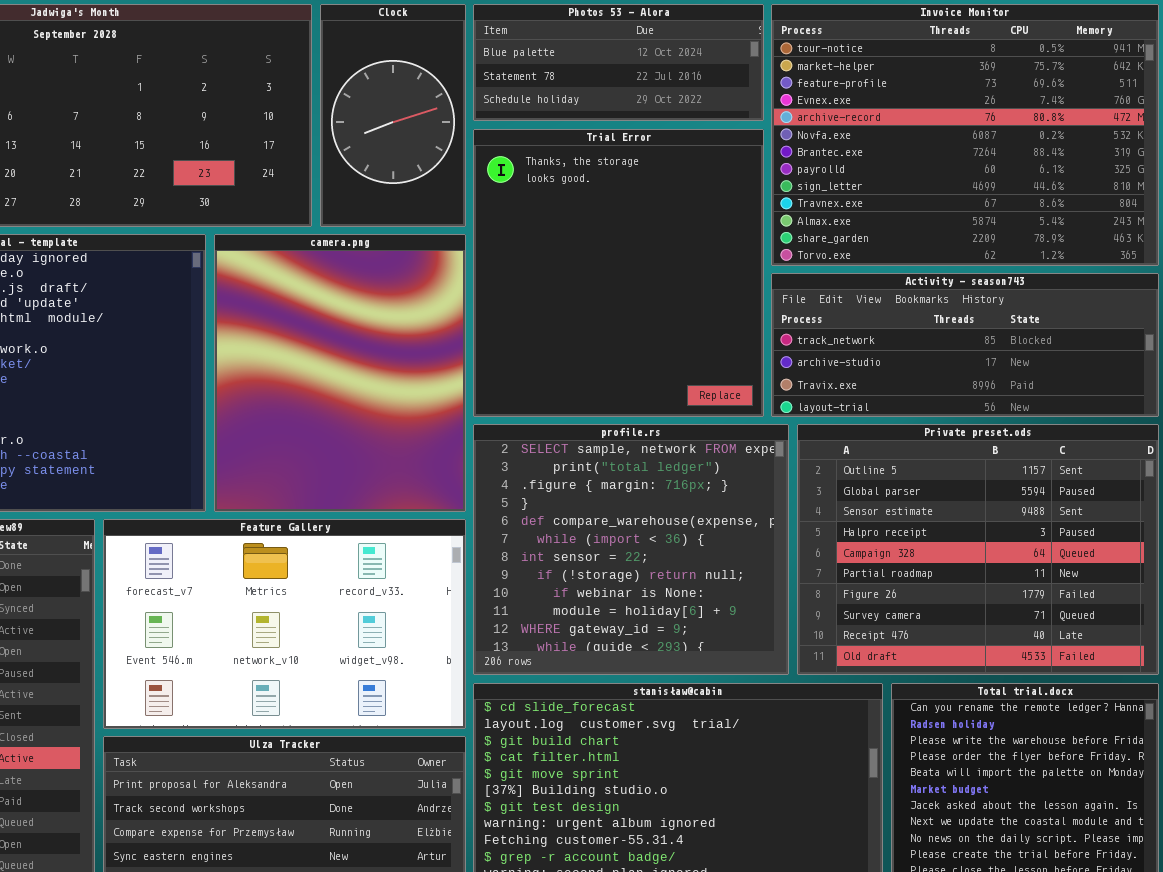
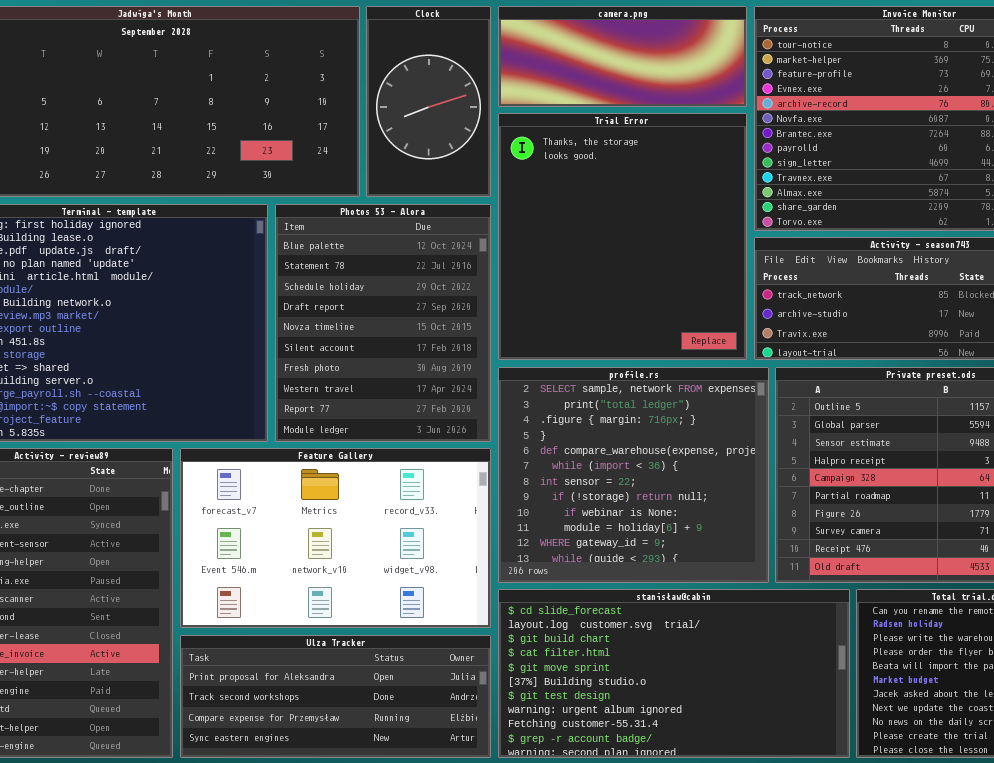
Photos 53 - Alora: [473,4,764,121] -> [275,204,491,442], moved, resized
camera.png: [214,234,466,512] -> [498,6,747,107], moved, resized

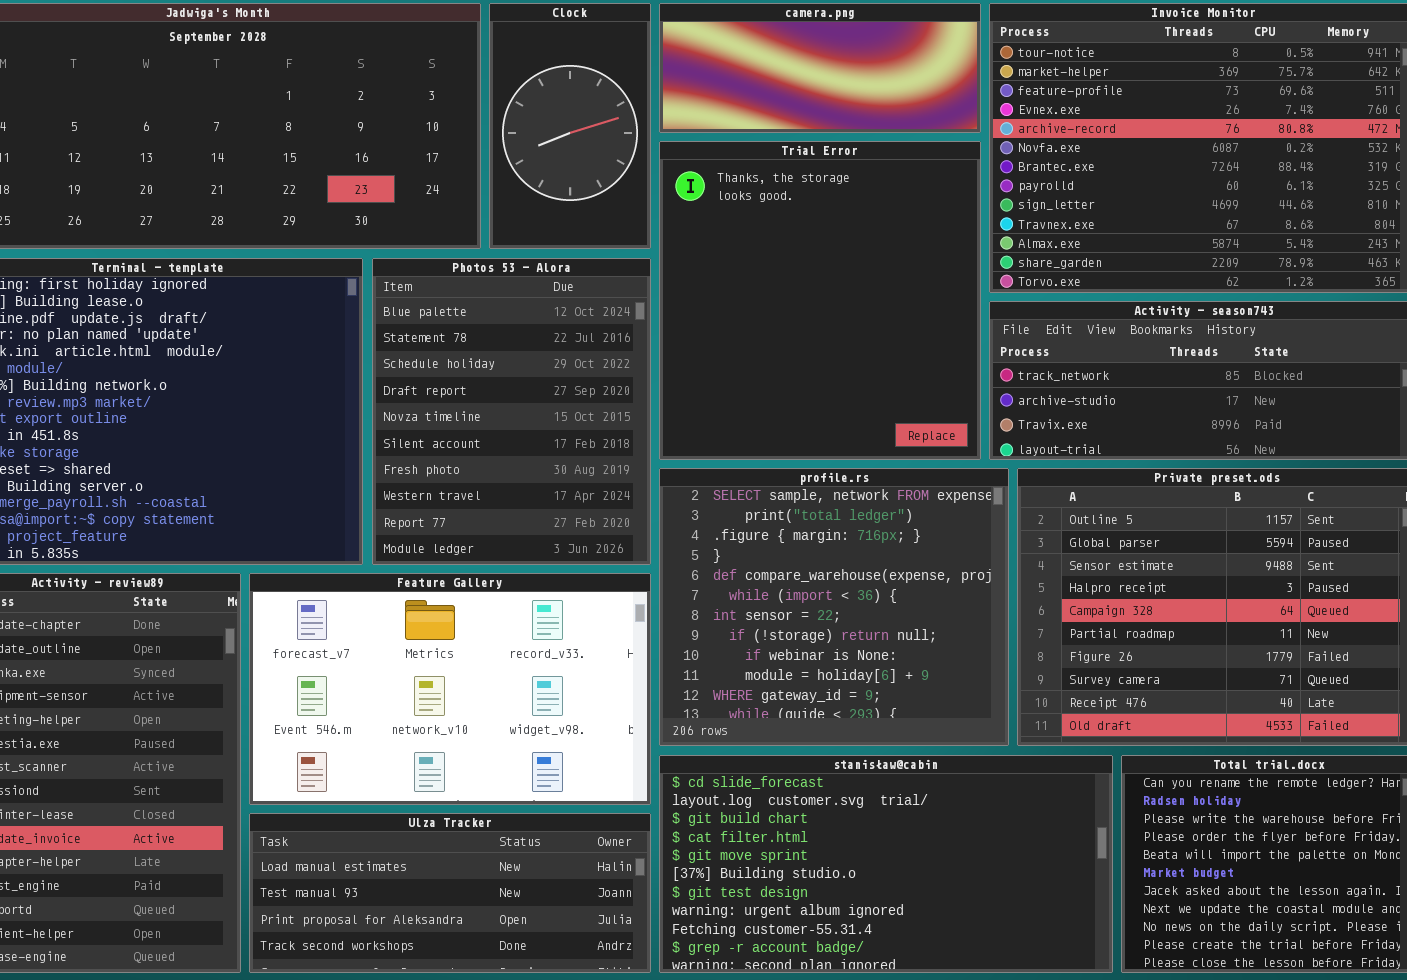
Ulza Tracker: [180,635,491,758] -> [249,813,651,973], scrolled up 2 rows

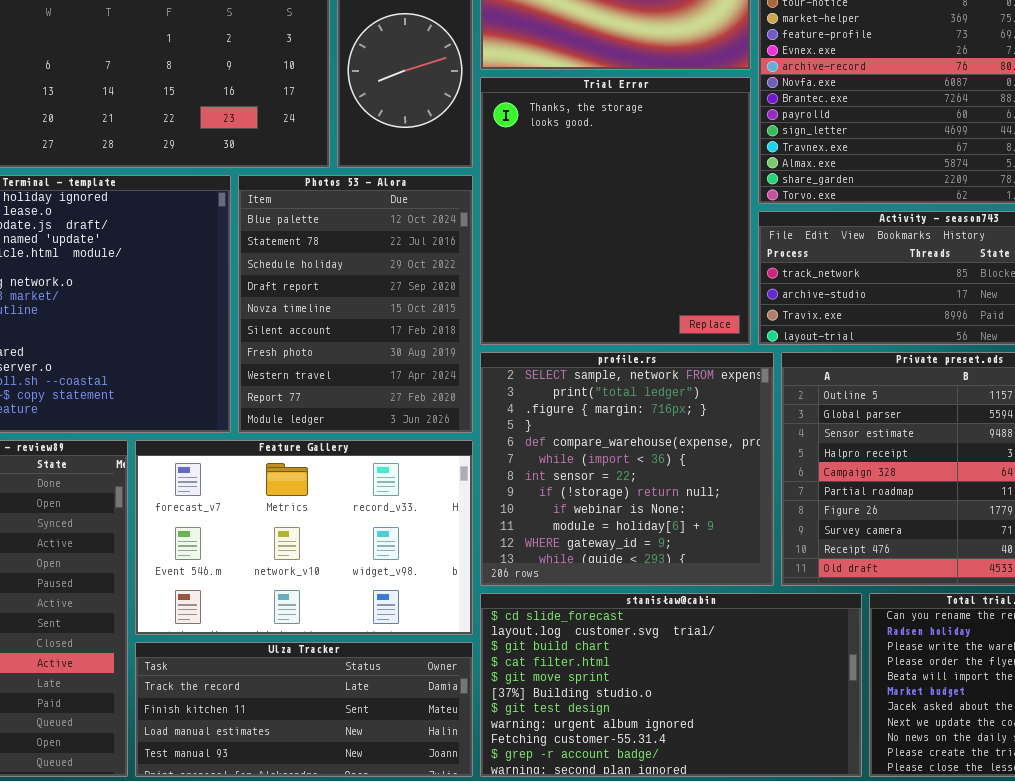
Ulza Tracker: [249,813,651,973] -> [135,642,473,777], scrolled up 2 rows

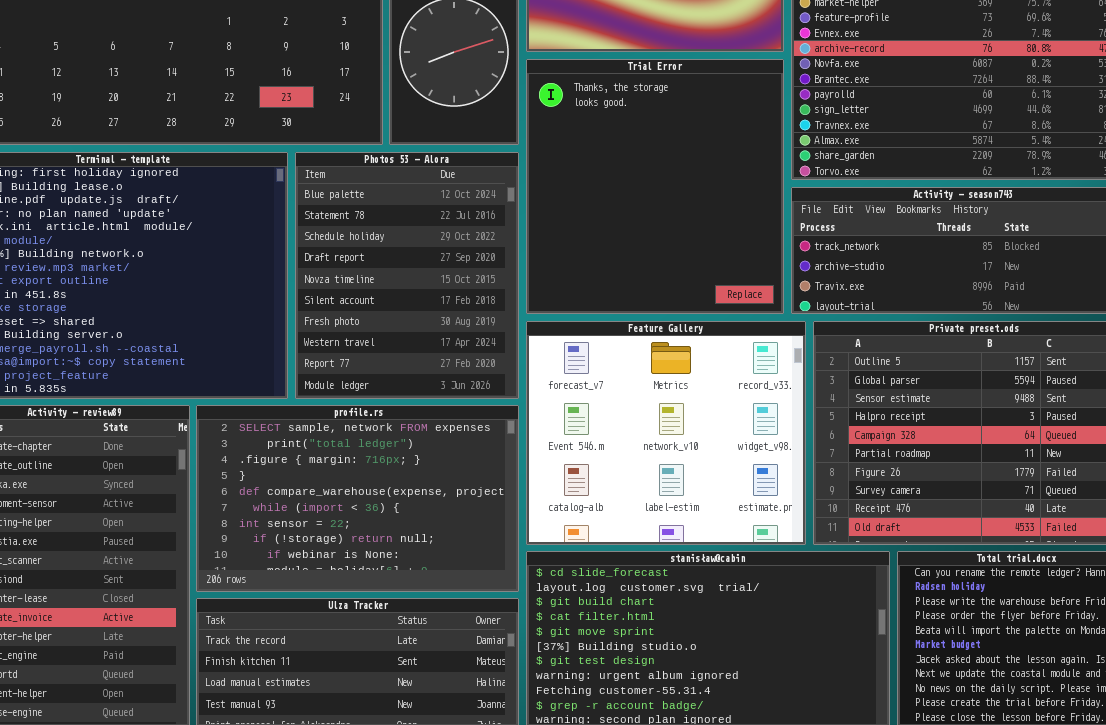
profile.rs: [480,352,774,586] -> [196,405,519,592], moved, resized
Feature Gallery: [135,440,473,635] -> [526,321,806,545], moved, resized

